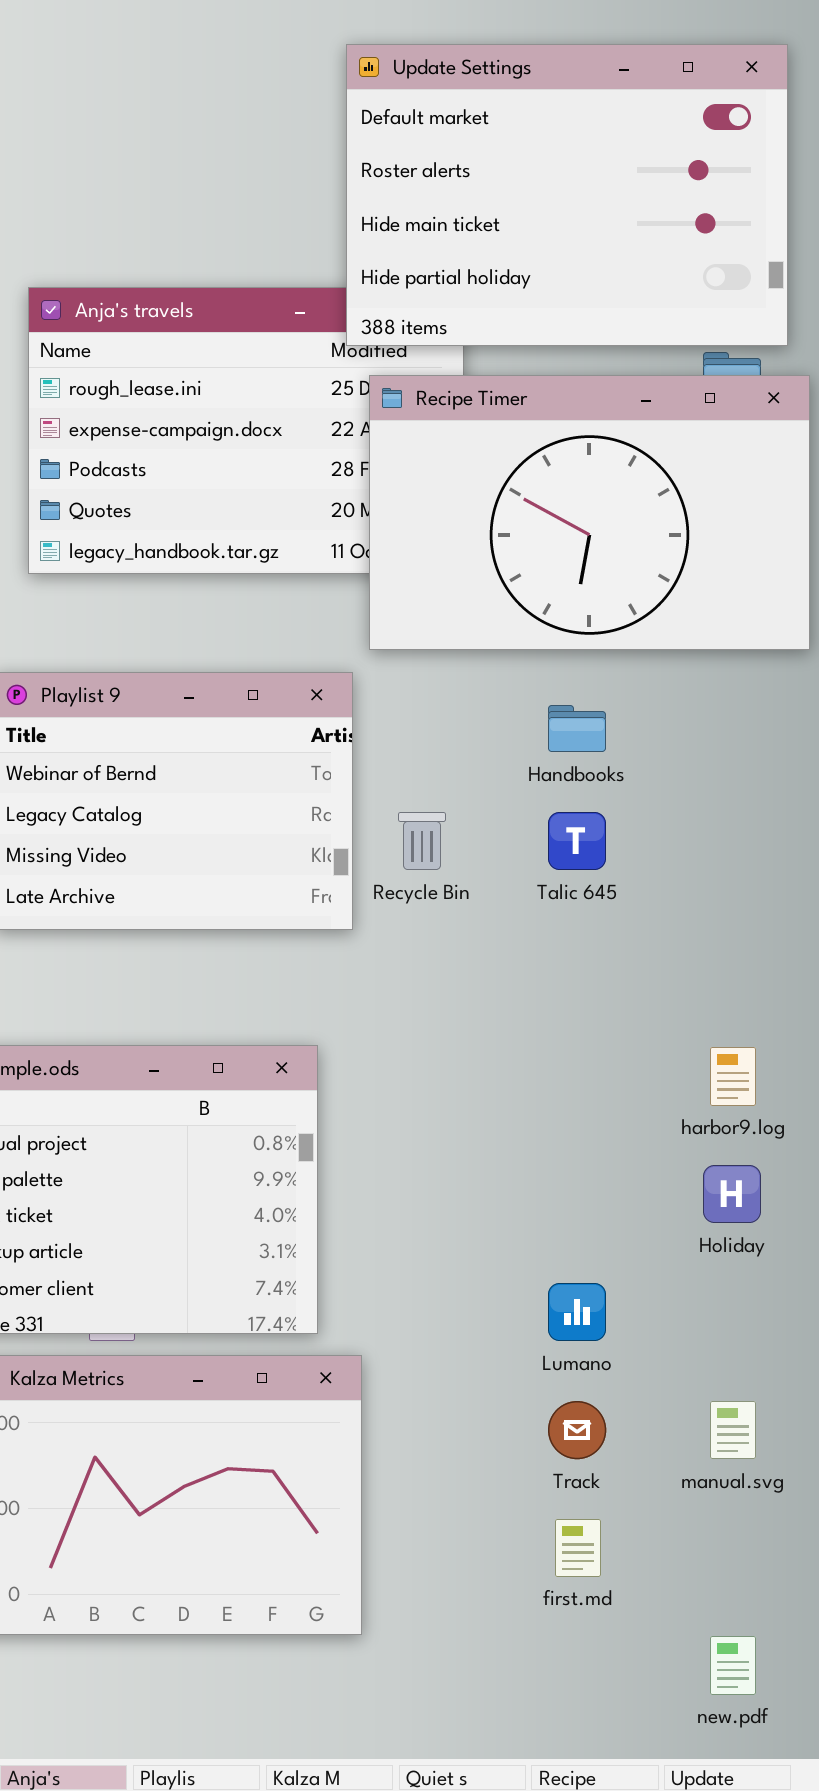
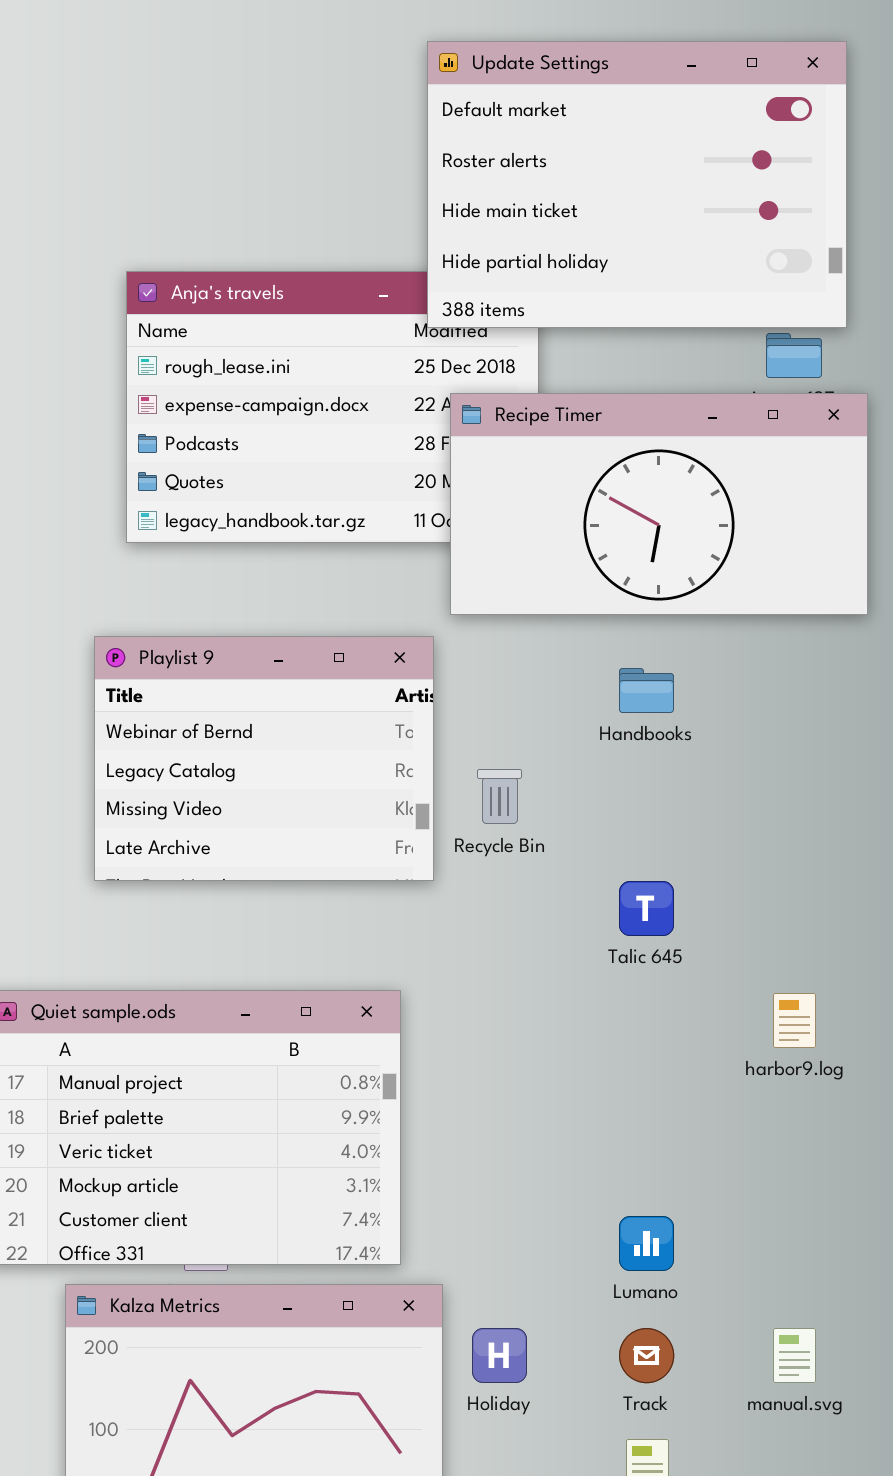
Recipe Timer: [369,375,810,650] -> [450,393,868,615], resized
Talic 645: [548,812,606,870] -> [619,881,674,936], moved
Holiday: [703,1165,761,1223] -> [472,1328,527,1383], moved

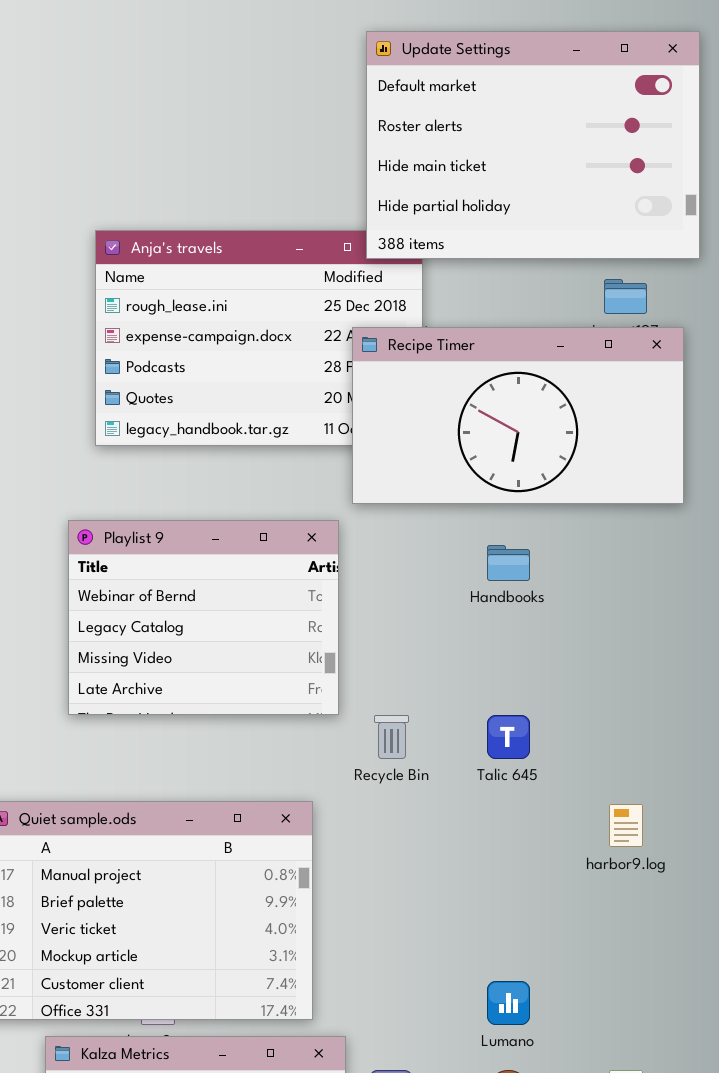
Update Settings: [427,41,847,328] -> [366,31,700,259], moved
Recycle Bin: [477,769,522,824] -> [374,715,409,759], moved

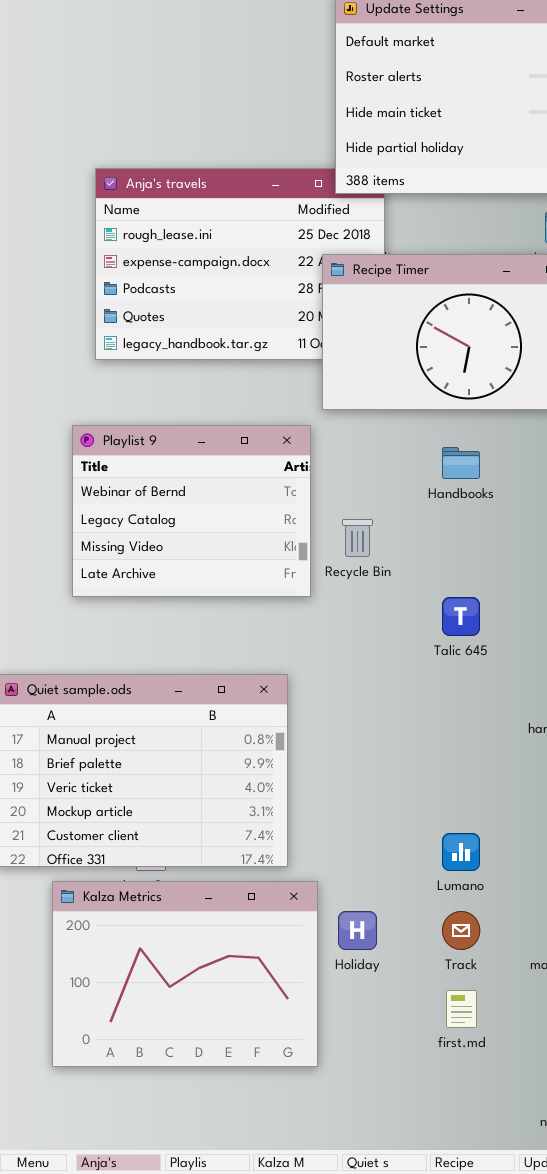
Recycle Bin: [374,715,409,759] -> [342,519,373,557], moved

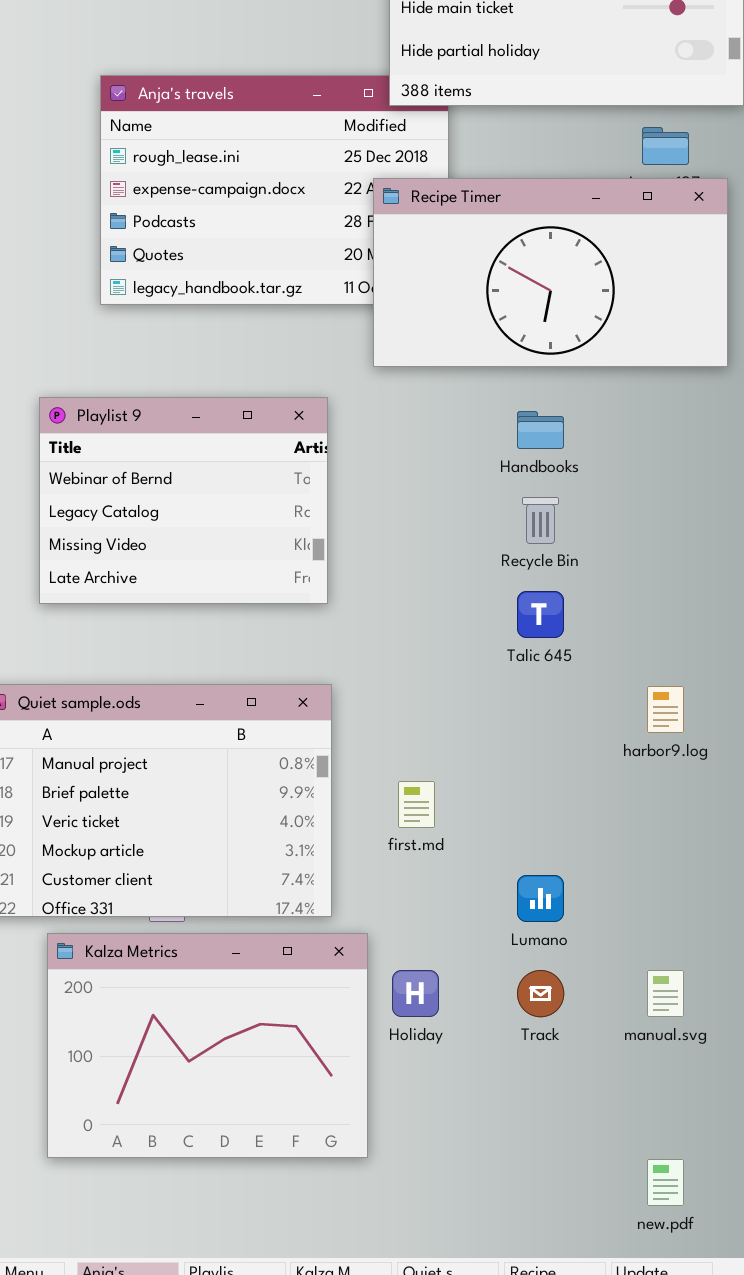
Playlist 9: [72,425,311,597] -> [39,397,328,604], moved
Recycle Bin: [342,519,373,557] -> [522,497,559,544], moved
first.md: [446,990,477,1028] -> [398,781,435,828], moved

